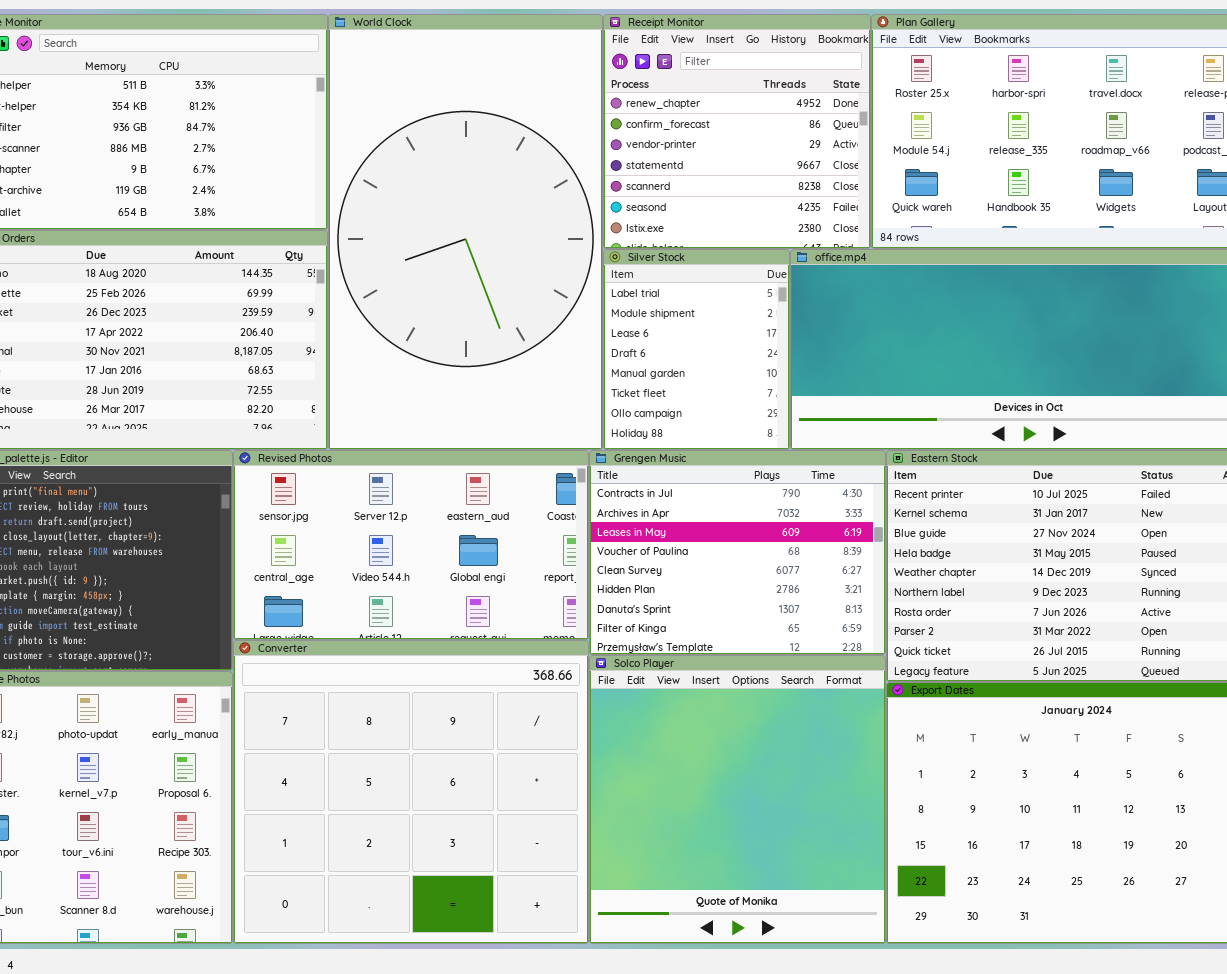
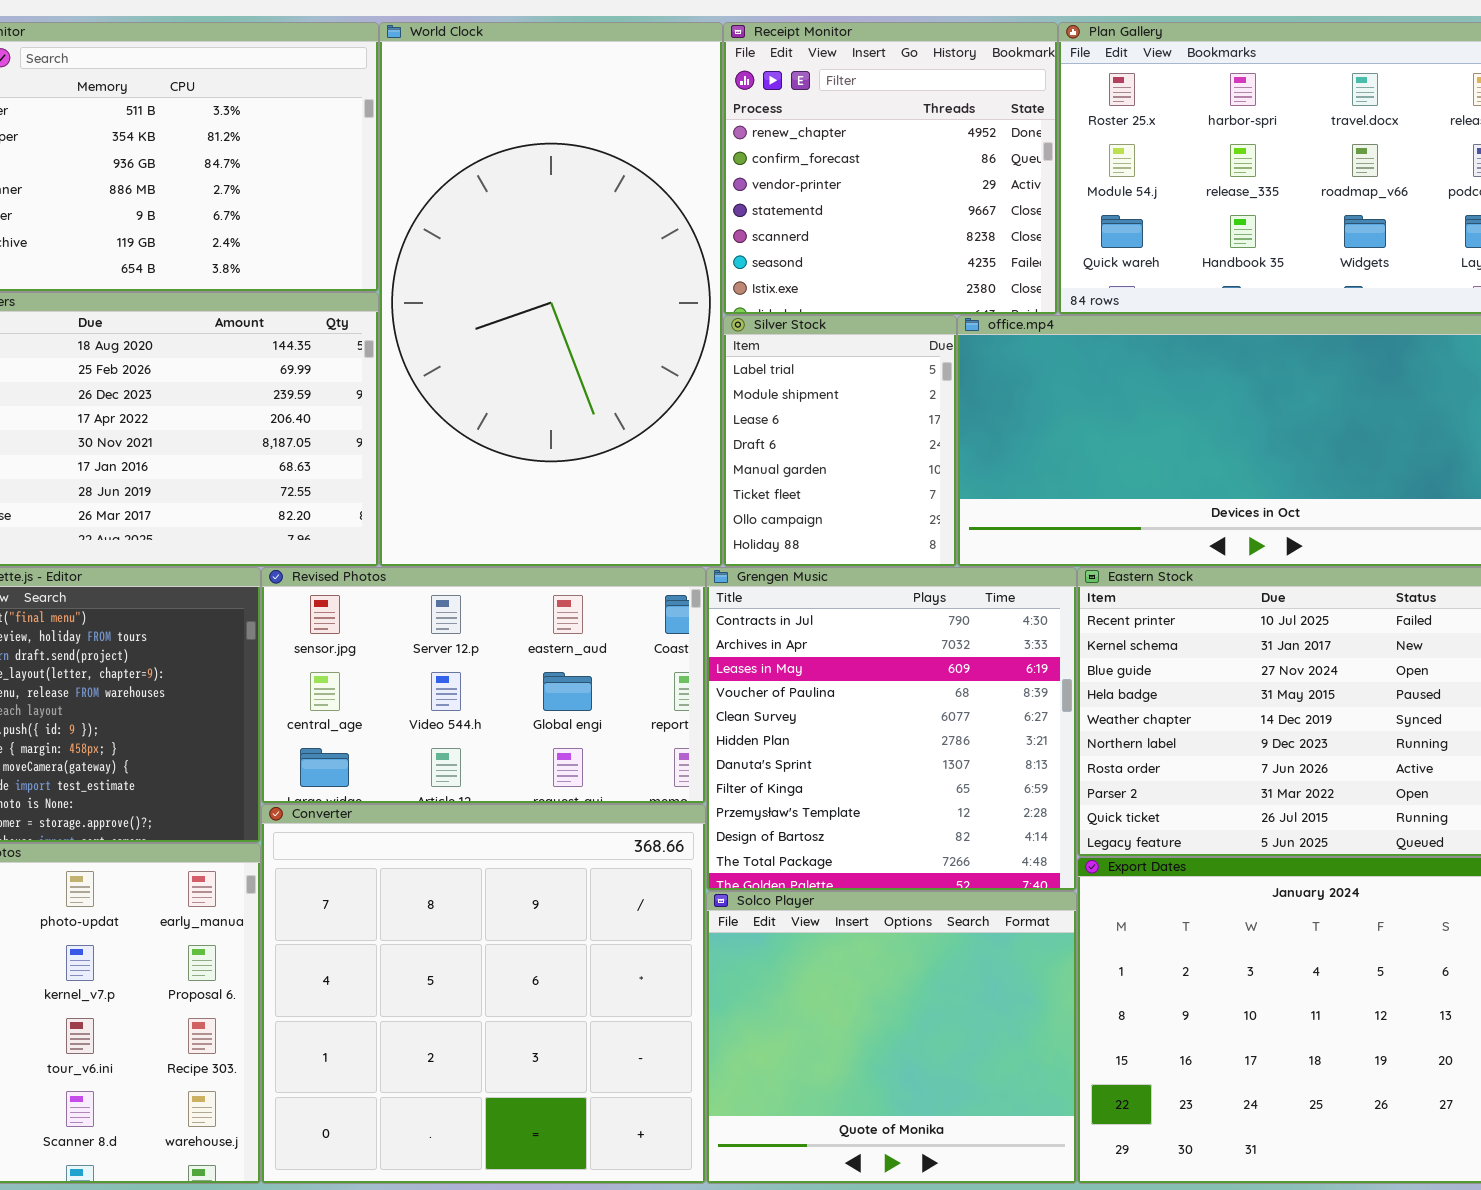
Grengen Music: [589,450,886,655] -> [706,567,1077,891], resized
Solco Player: [589,655,886,944] -> [706,891,1077,1184], resized

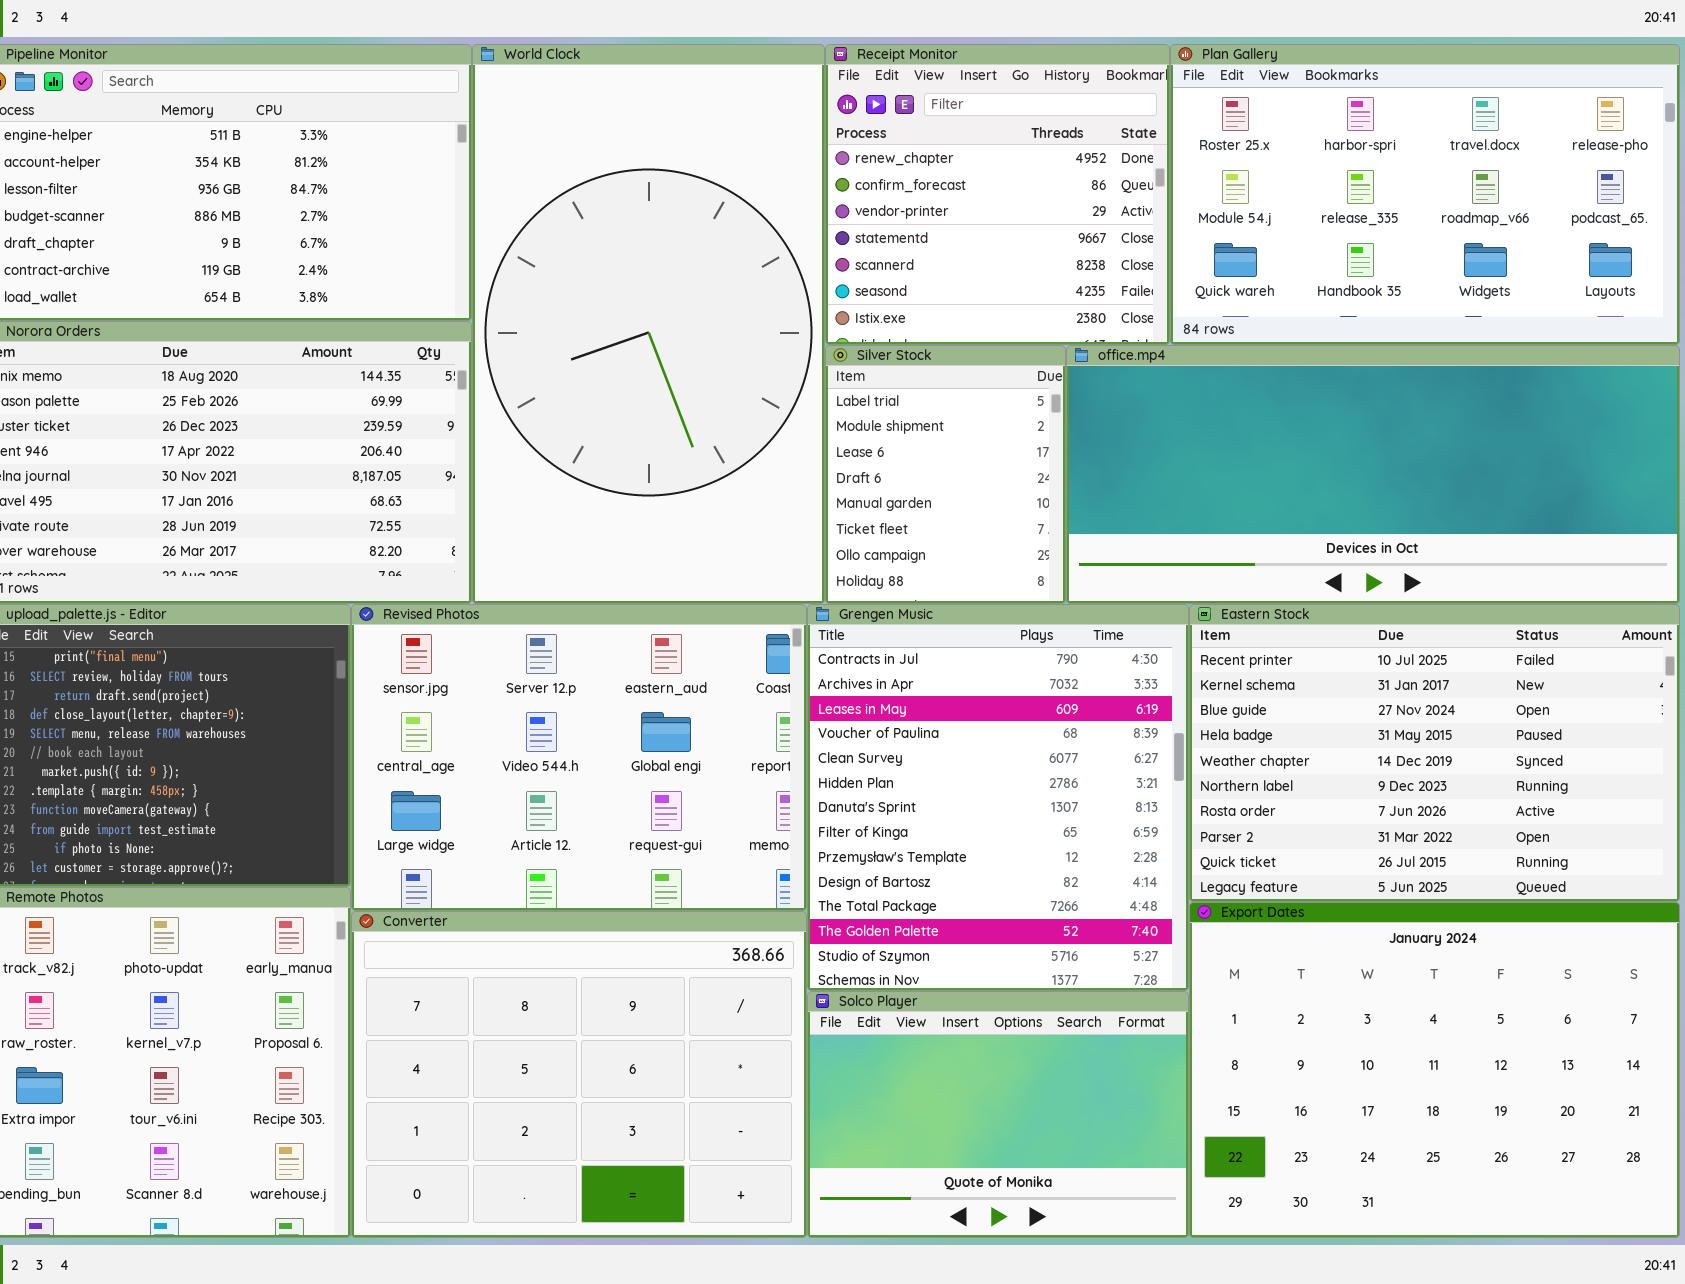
Revised Photos: [261,567,706,804] -> [351,604,807,911], resized
Grengen Music: [706,567,1077,891] -> [807,604,1189,991], resized
Converter: [261,804,706,1184] -> [351,911,807,1238], resized
Solco Player: [706,891,1077,1184] -> [807,991,1189,1238], resized

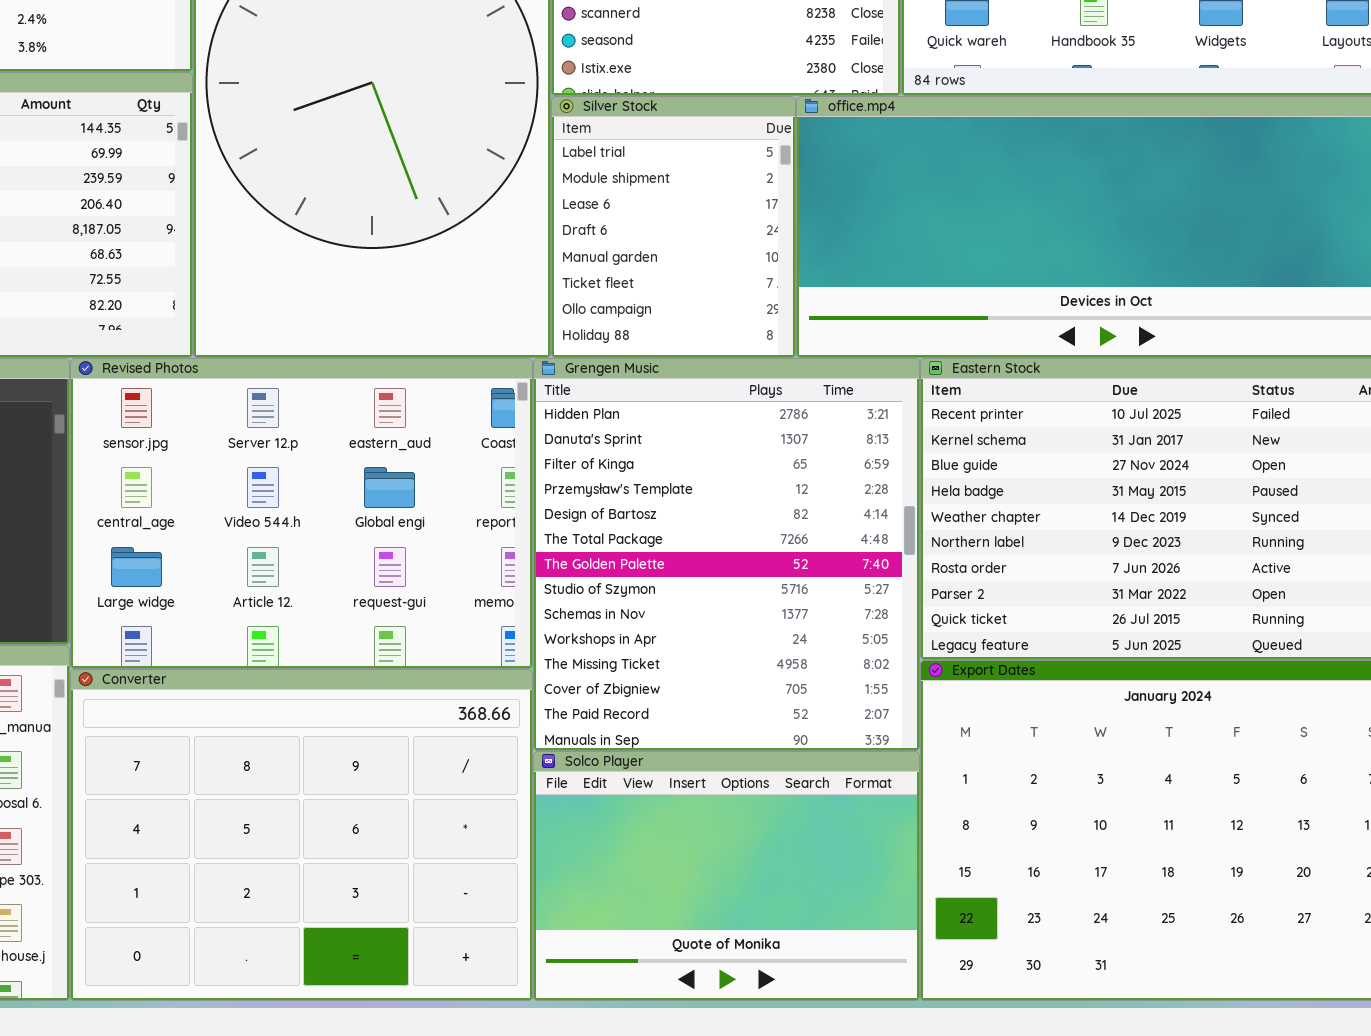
Grengen Music: [807,604,1189,991] -> [533,358,920,751], scrolled down 5 rows

